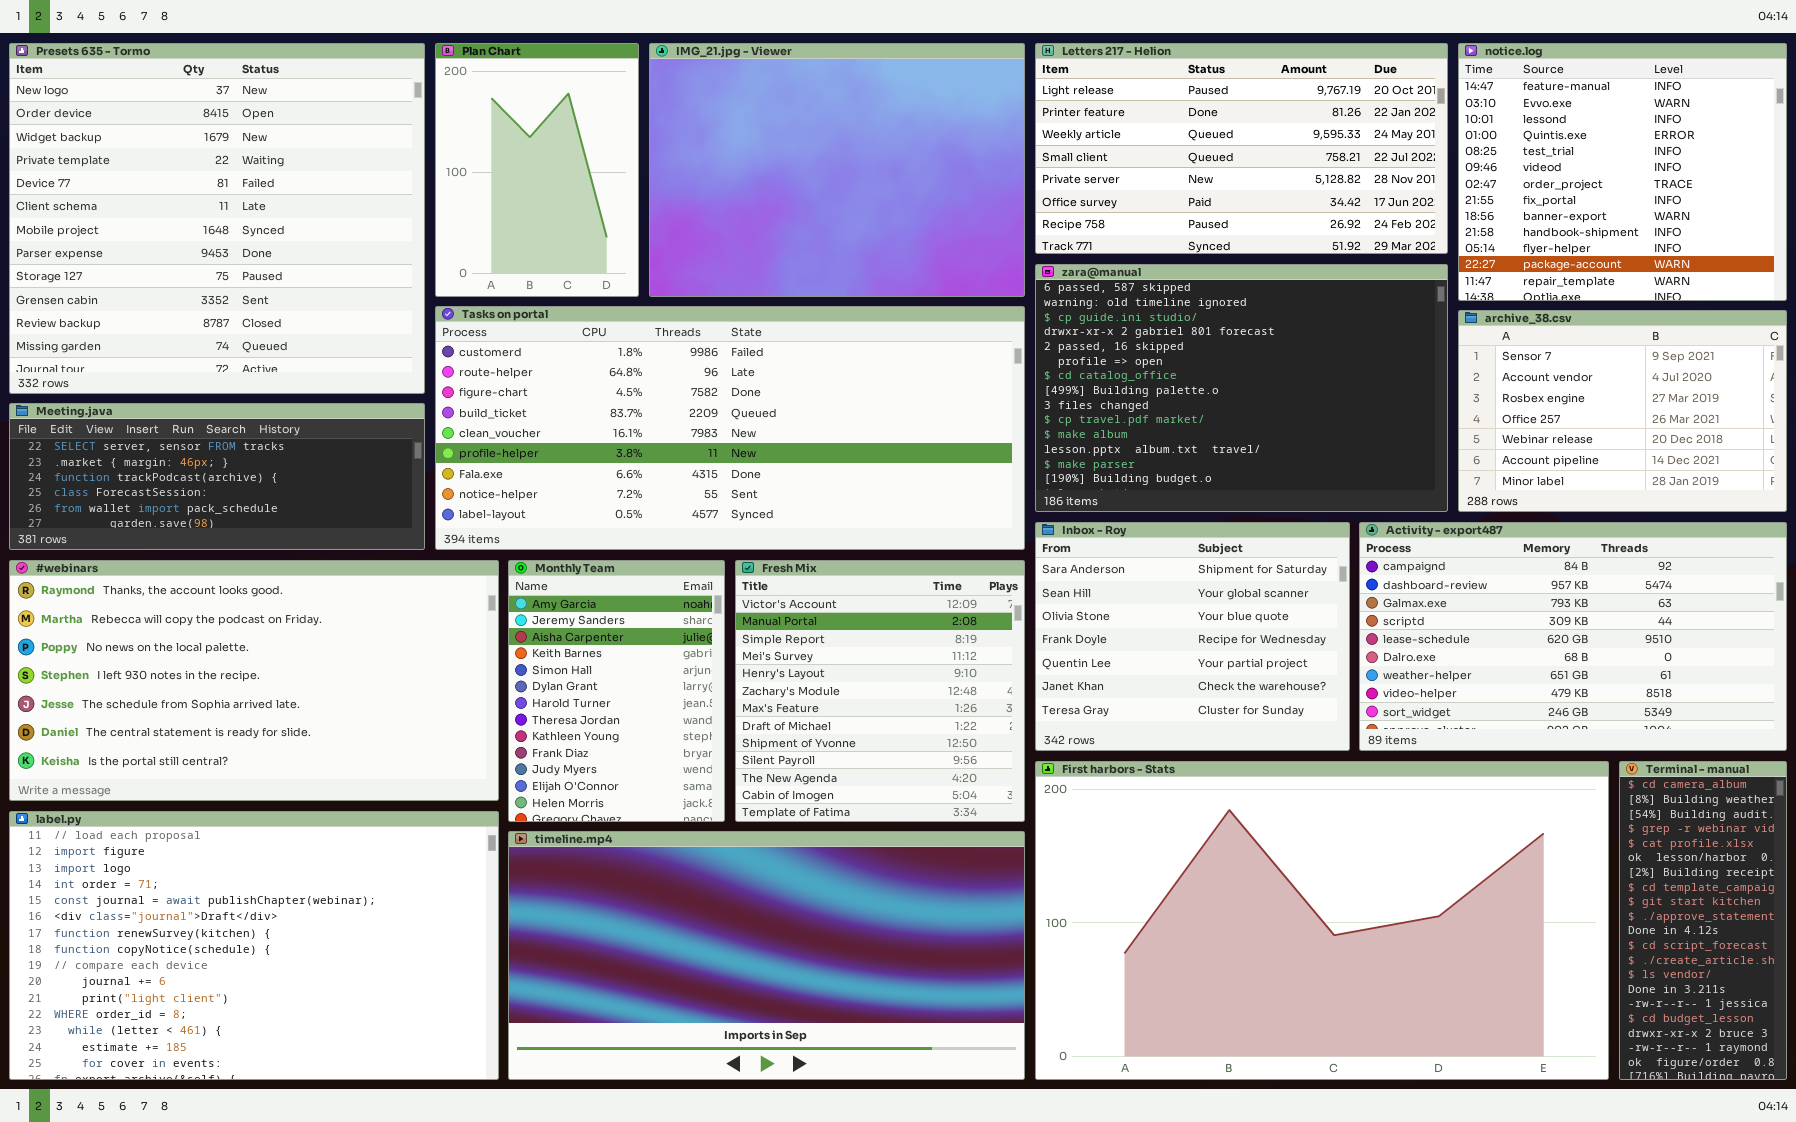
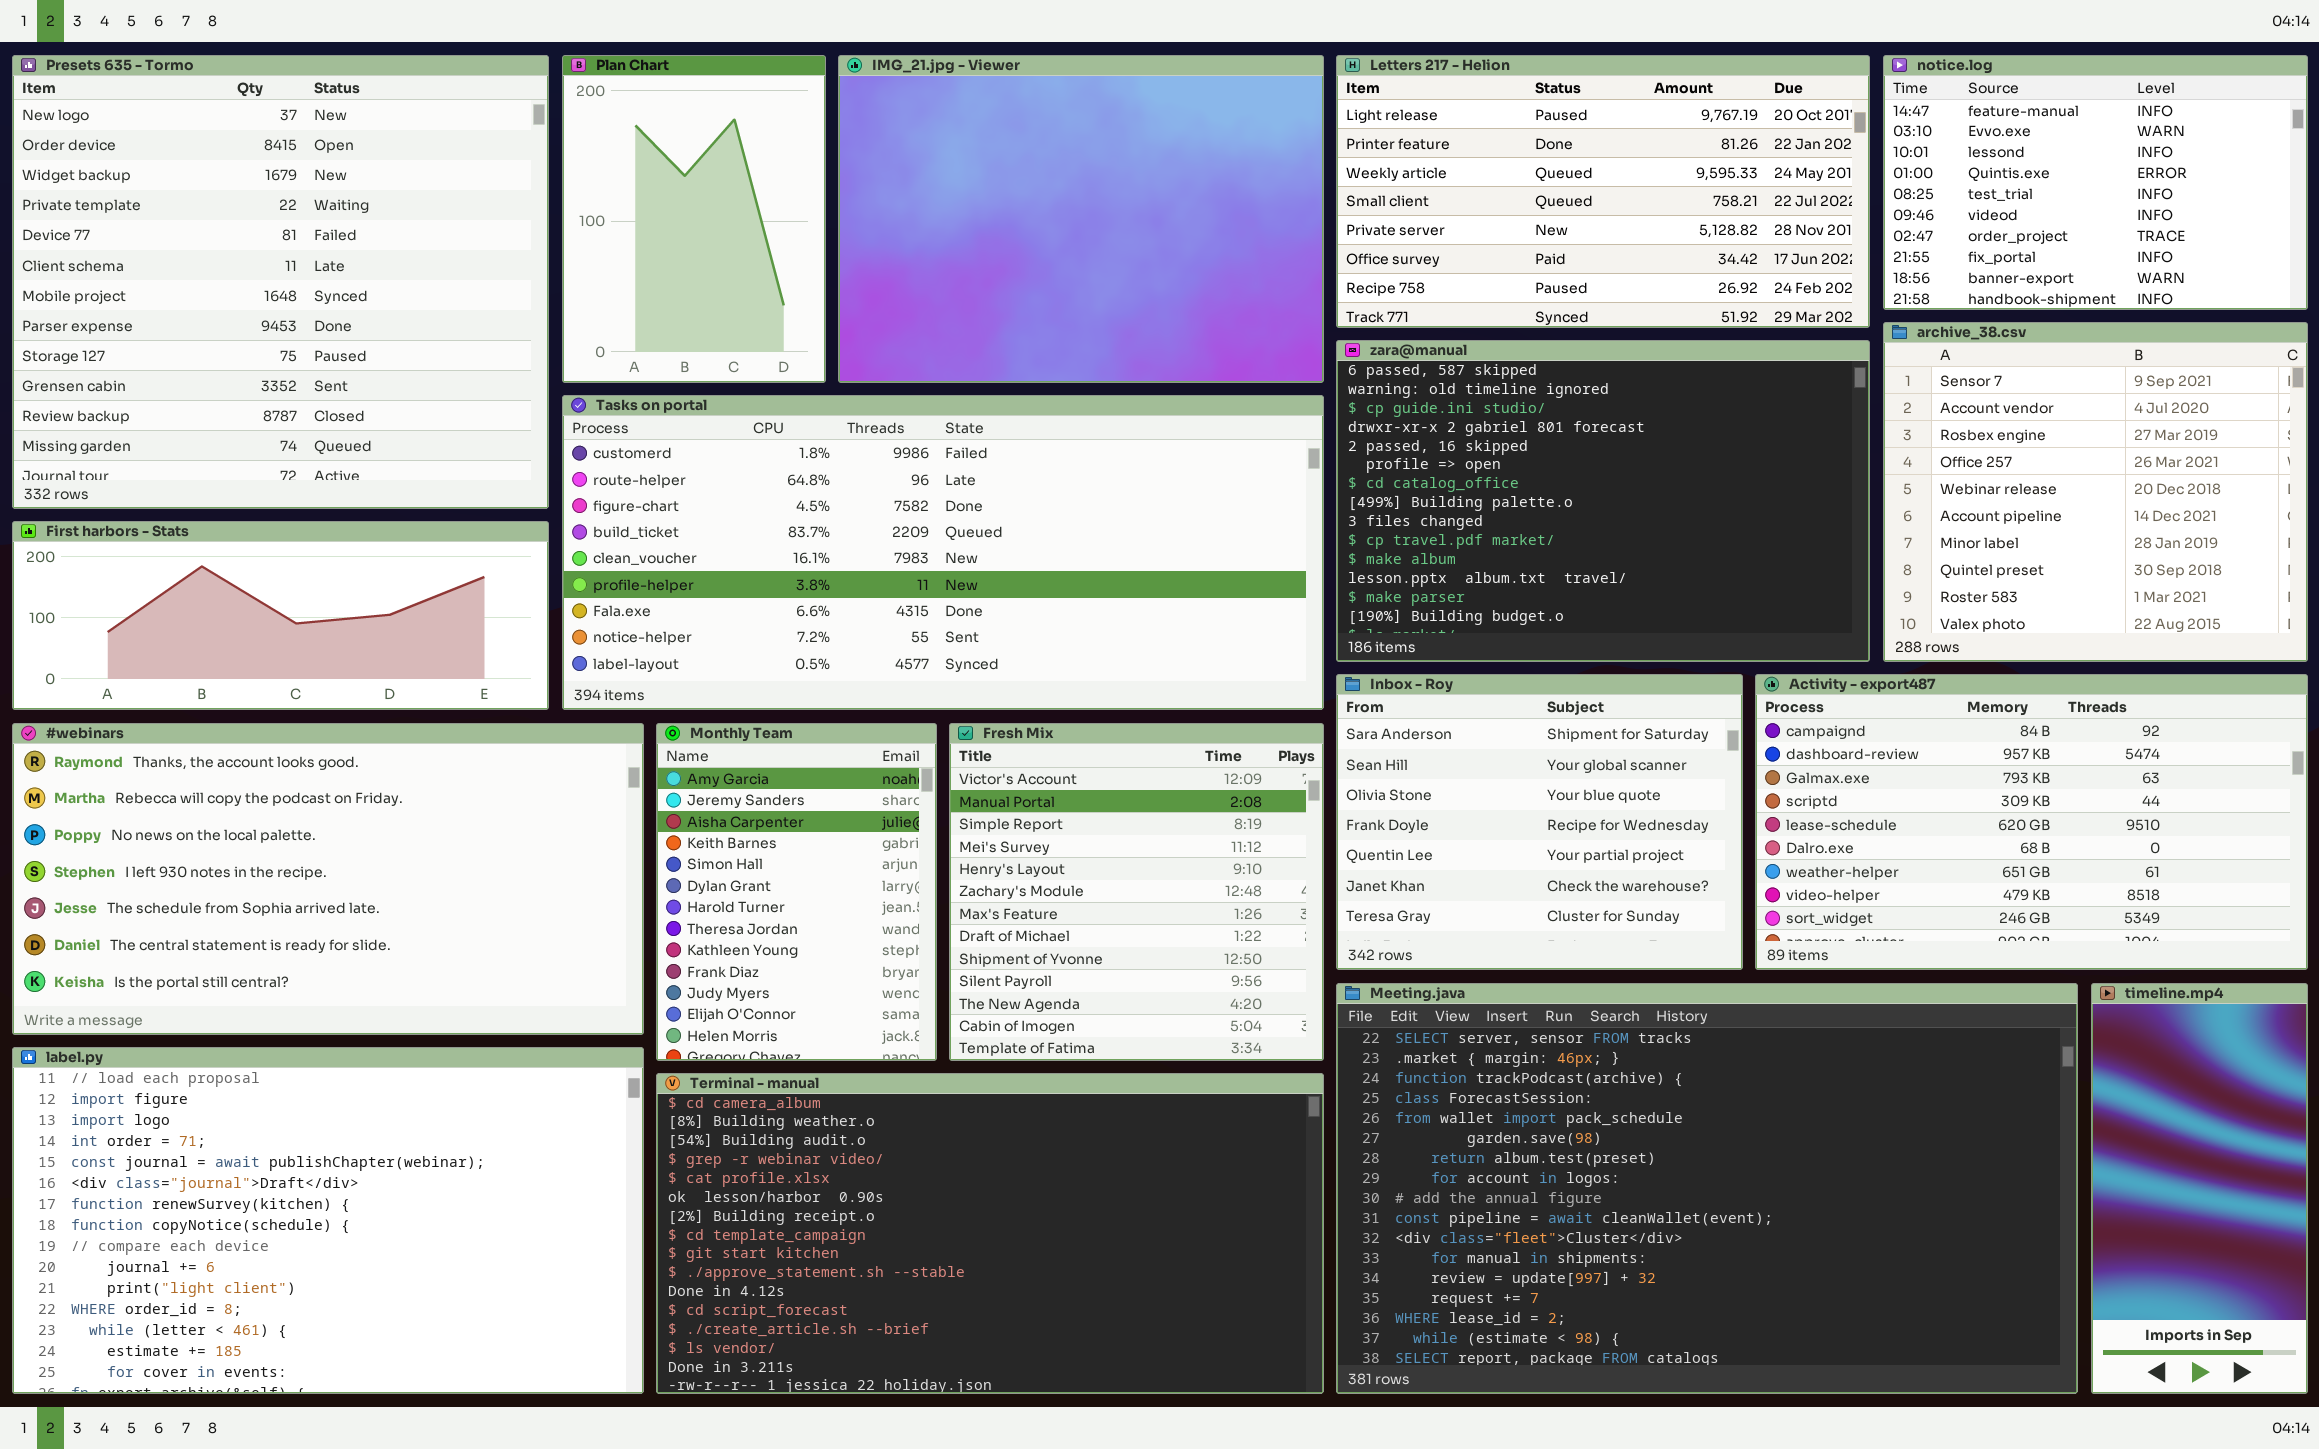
notice.log: [1458,43,1787,301] -> [1883,55,2308,310], resized
archive_38.csv: [1458,310,1787,512] -> [1883,322,2308,662], resized
Meeting.java: [9,403,425,550] -> [1336,983,2078,1394], moved, resized
First harbors - Stats: [1035,761,1609,1080] -> [12,521,549,710], moved, resized
Terminal - manual: [1619,761,1787,1080] -> [656,1073,1324,1394], moved, resized
timeline.mp4: [508,831,1025,1080] -> [2091,983,2308,1394], moved, resized

